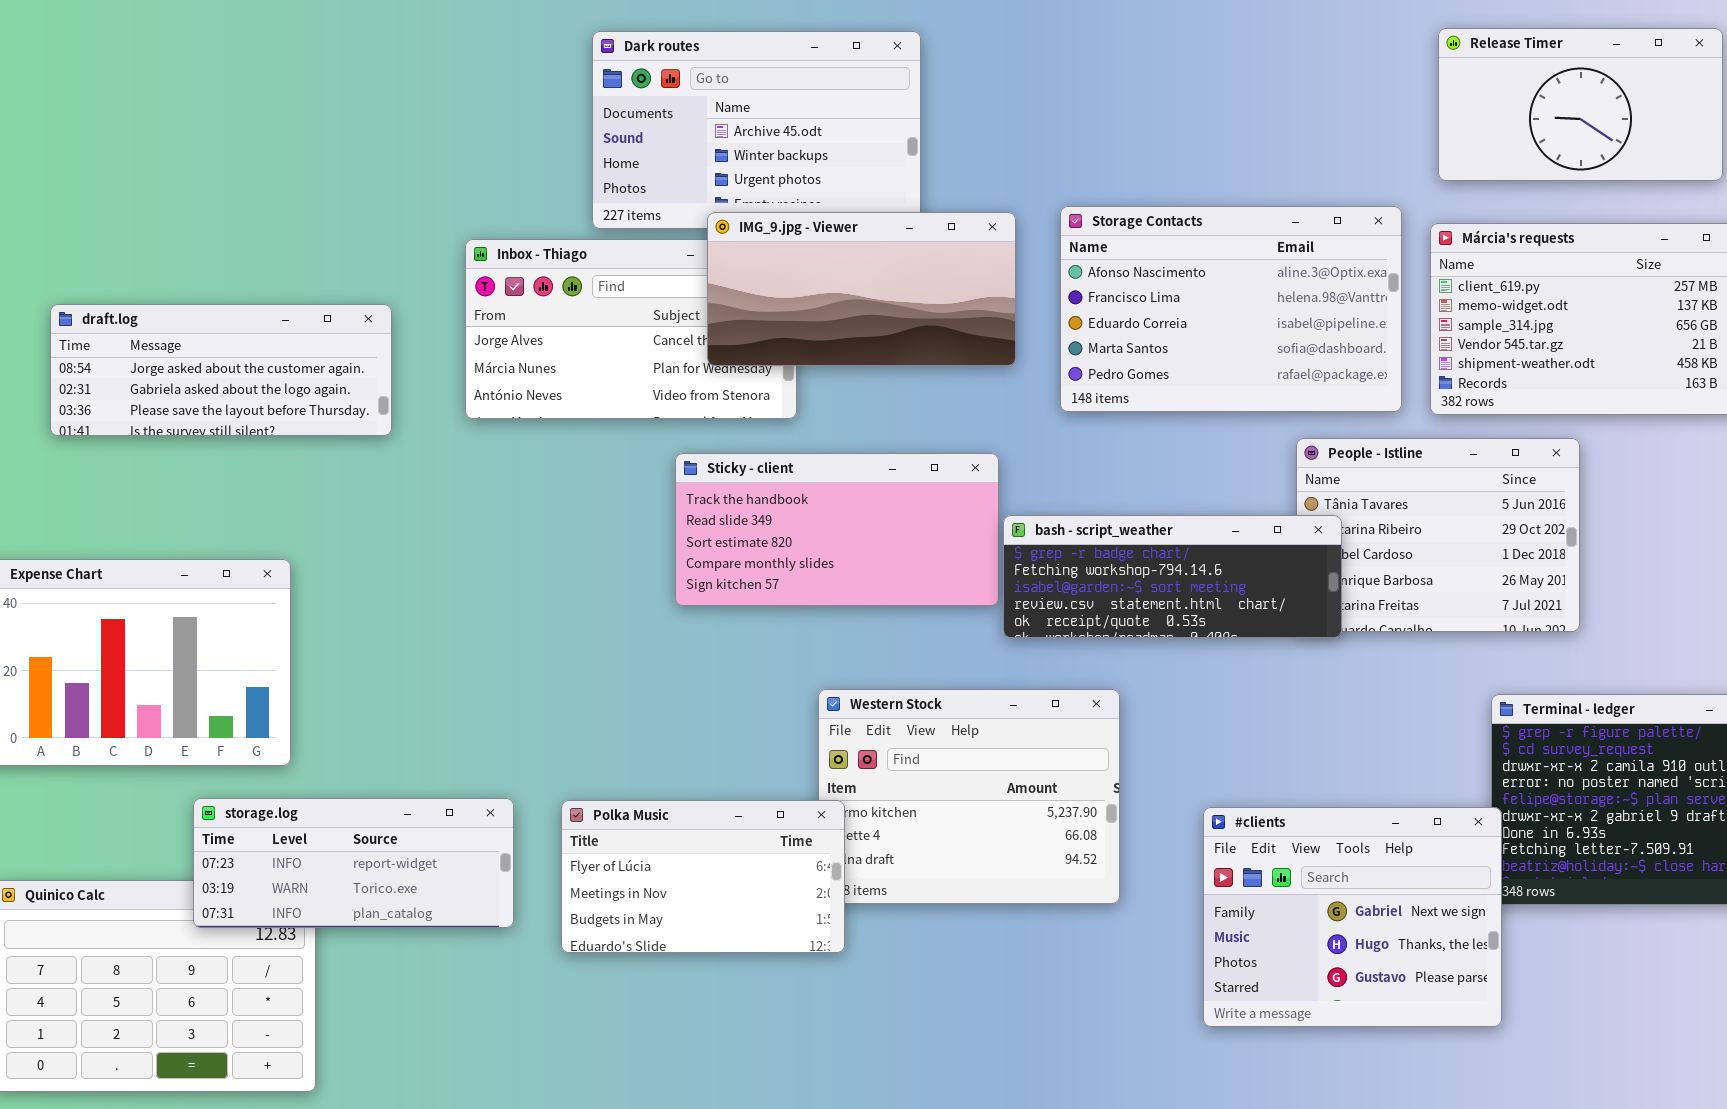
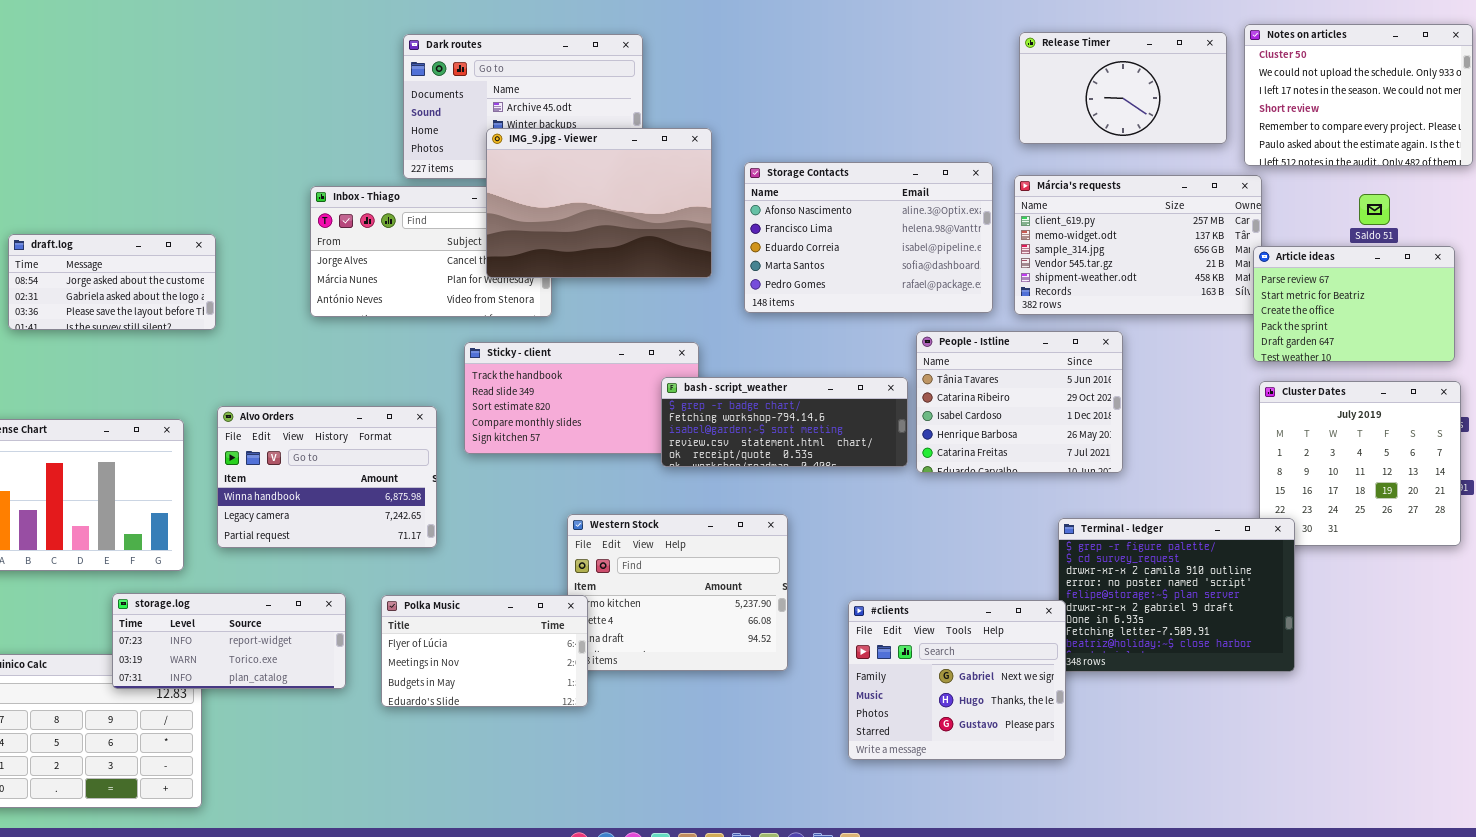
IMG_9.jpg - Viewer: [707,212,1016,366] -> [486,128,712,278], resized
draft.log: [50,304,392,436] -> [8,234,216,330], resized
bash - script_weather: [1003,515,1342,638] -> [661,377,908,467], moved
Alvo Orders: none -> [217,406,437,548], opened

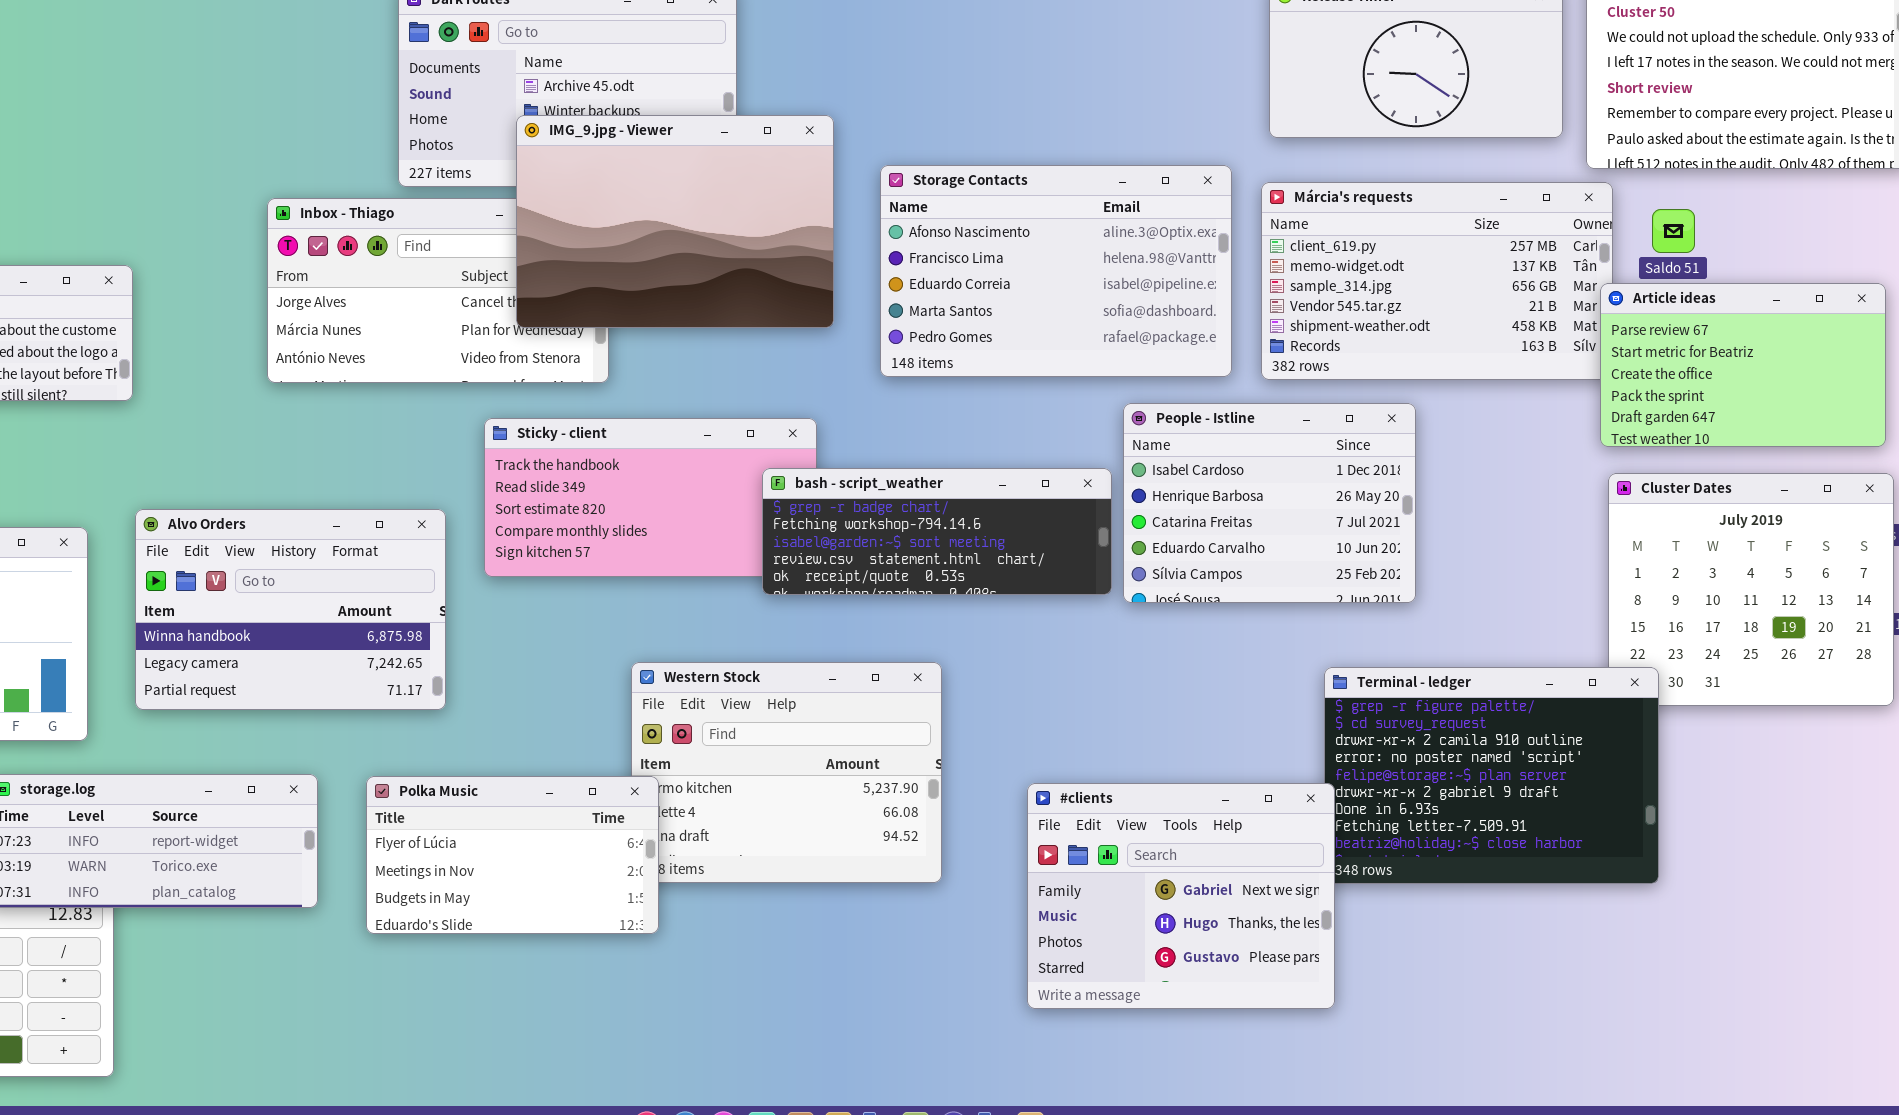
Saldo 51: [1359,194,1390,225] -> [1652,209,1695,253], moved
People - Istline: [916,331,1123,473] -> [1123,403,1416,603], scrolled down 2 rows

